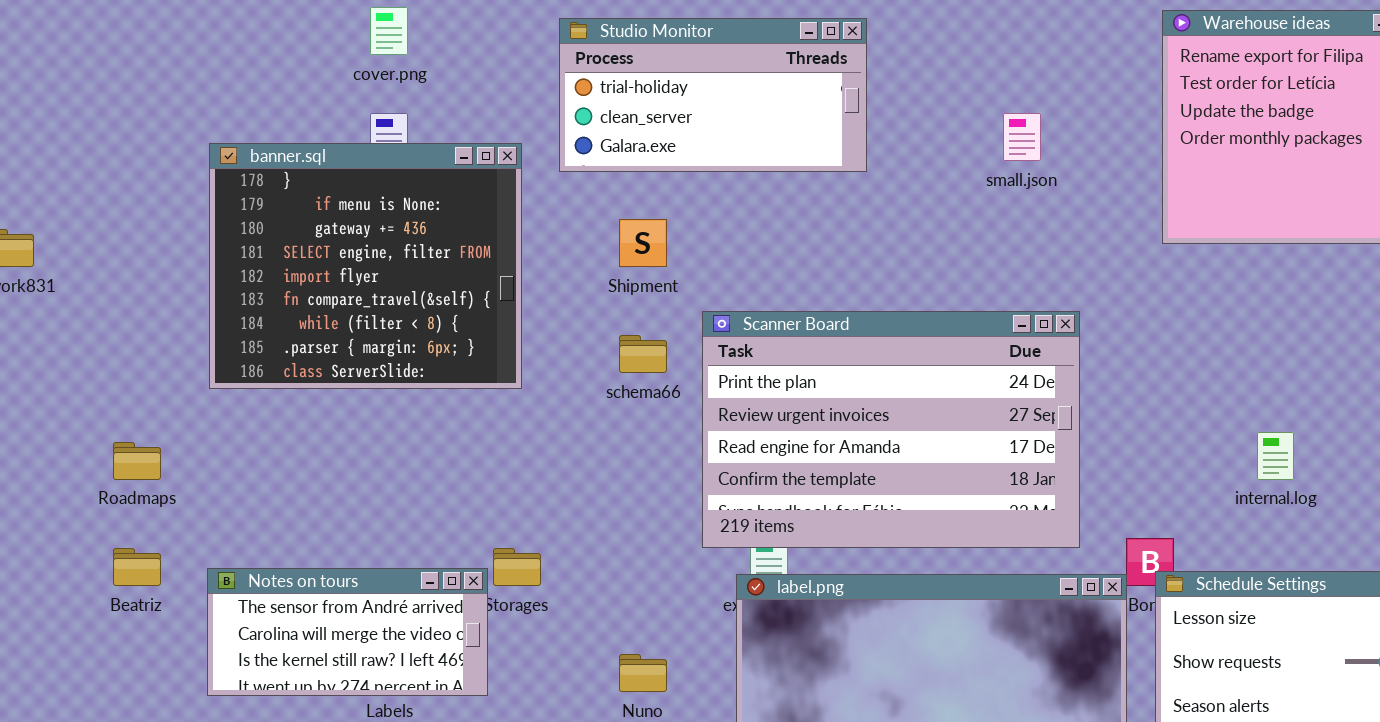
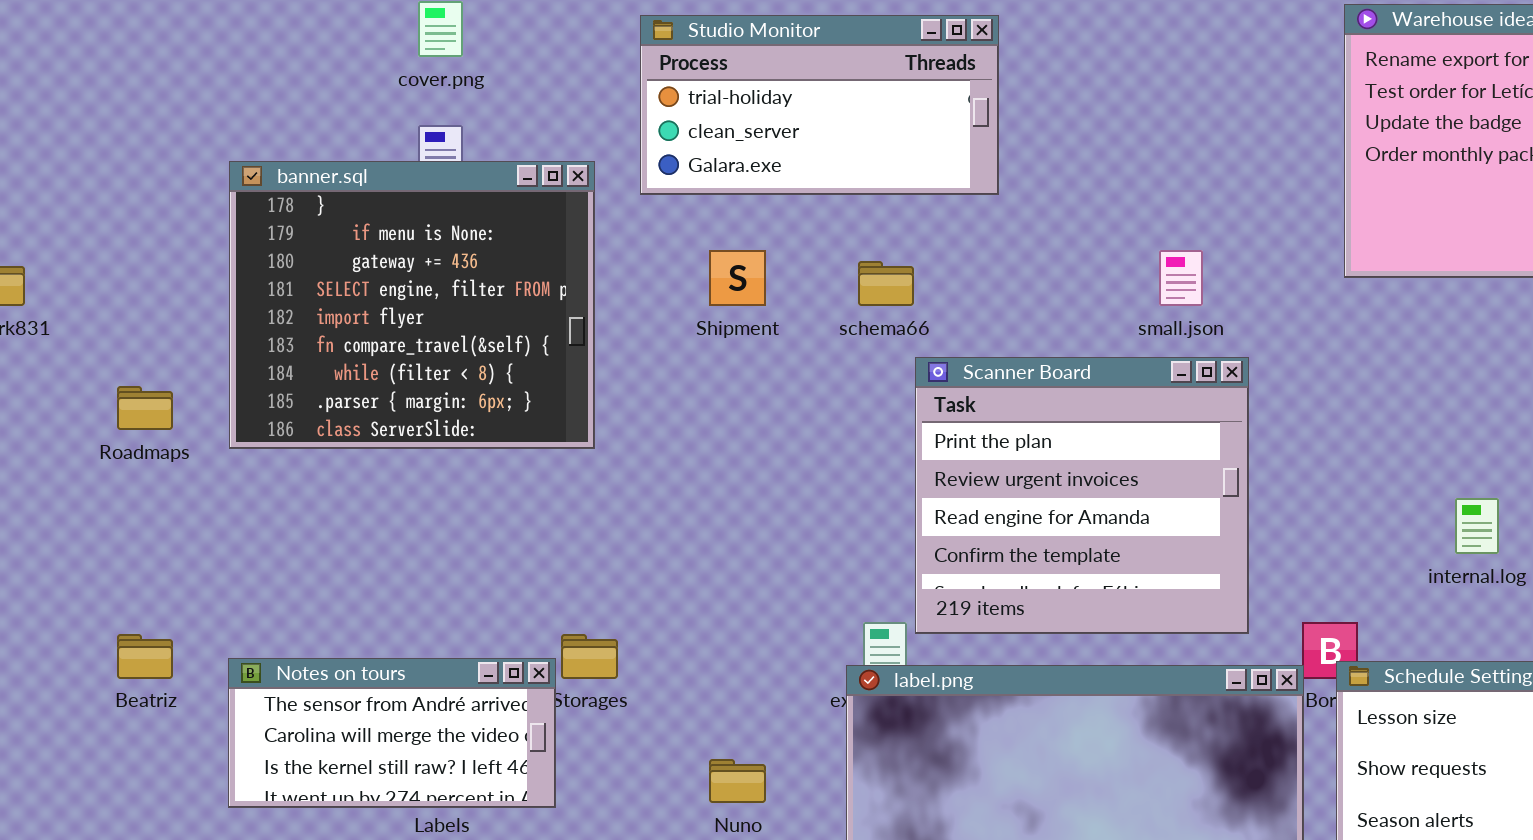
small.json: [1003,113,1041,161] -> [1159,250,1203,306], moved
Scanner Board: [702,311,1080,548] -> [915,357,1249,634], resized
schema66: [619,335,667,373] -> [858,261,914,306], moved
Roadmaps: [113,442,161,480] -> [117,386,173,430], moved

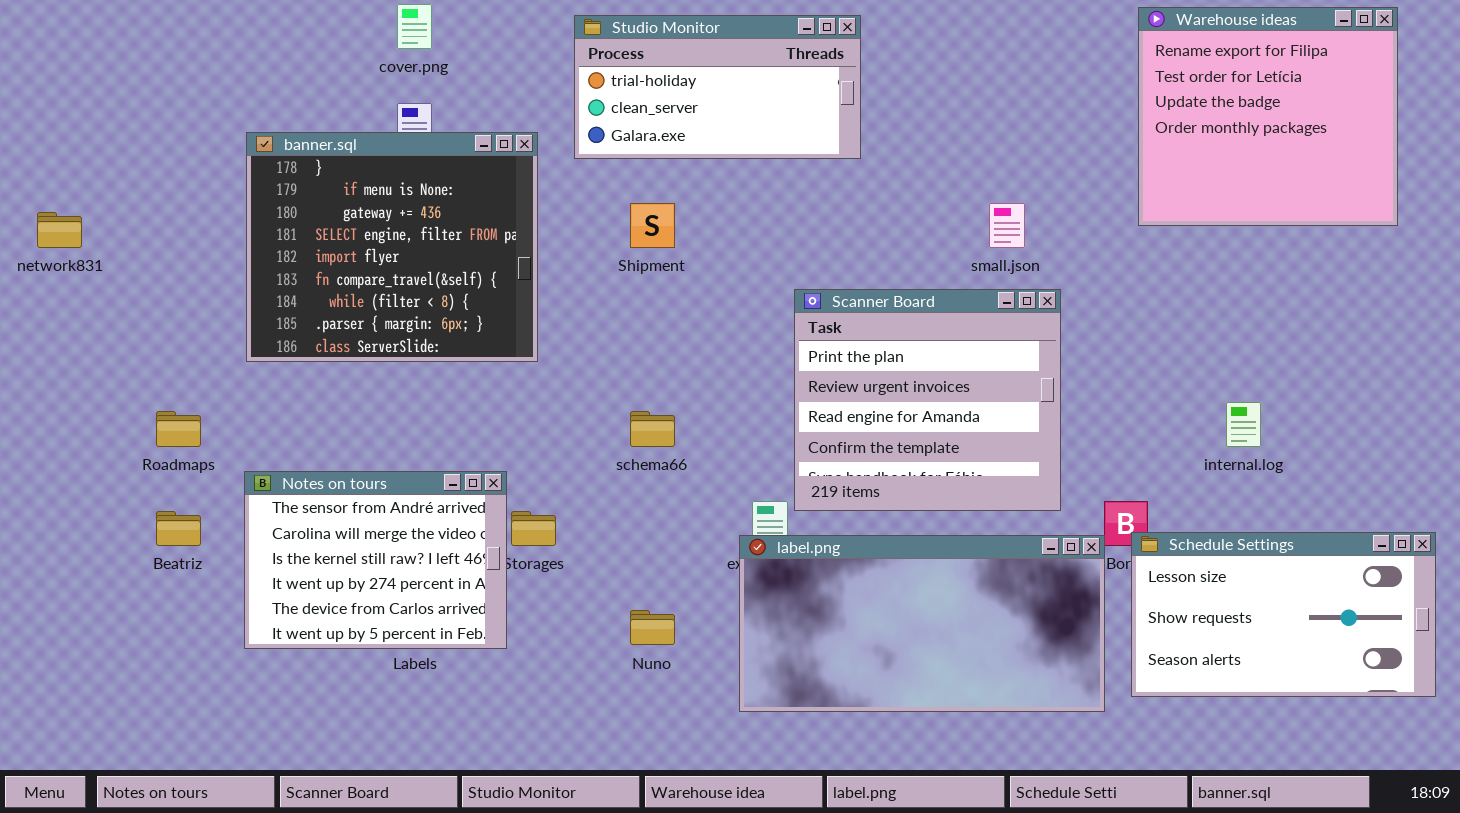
schema66: [858,261,914,306] -> [630,411,675,447], moved
Roadmaps: [117,386,173,430] -> [156,411,201,447], moved
Notes on tours: [228,658,556,808] -> [244,471,507,649], resized

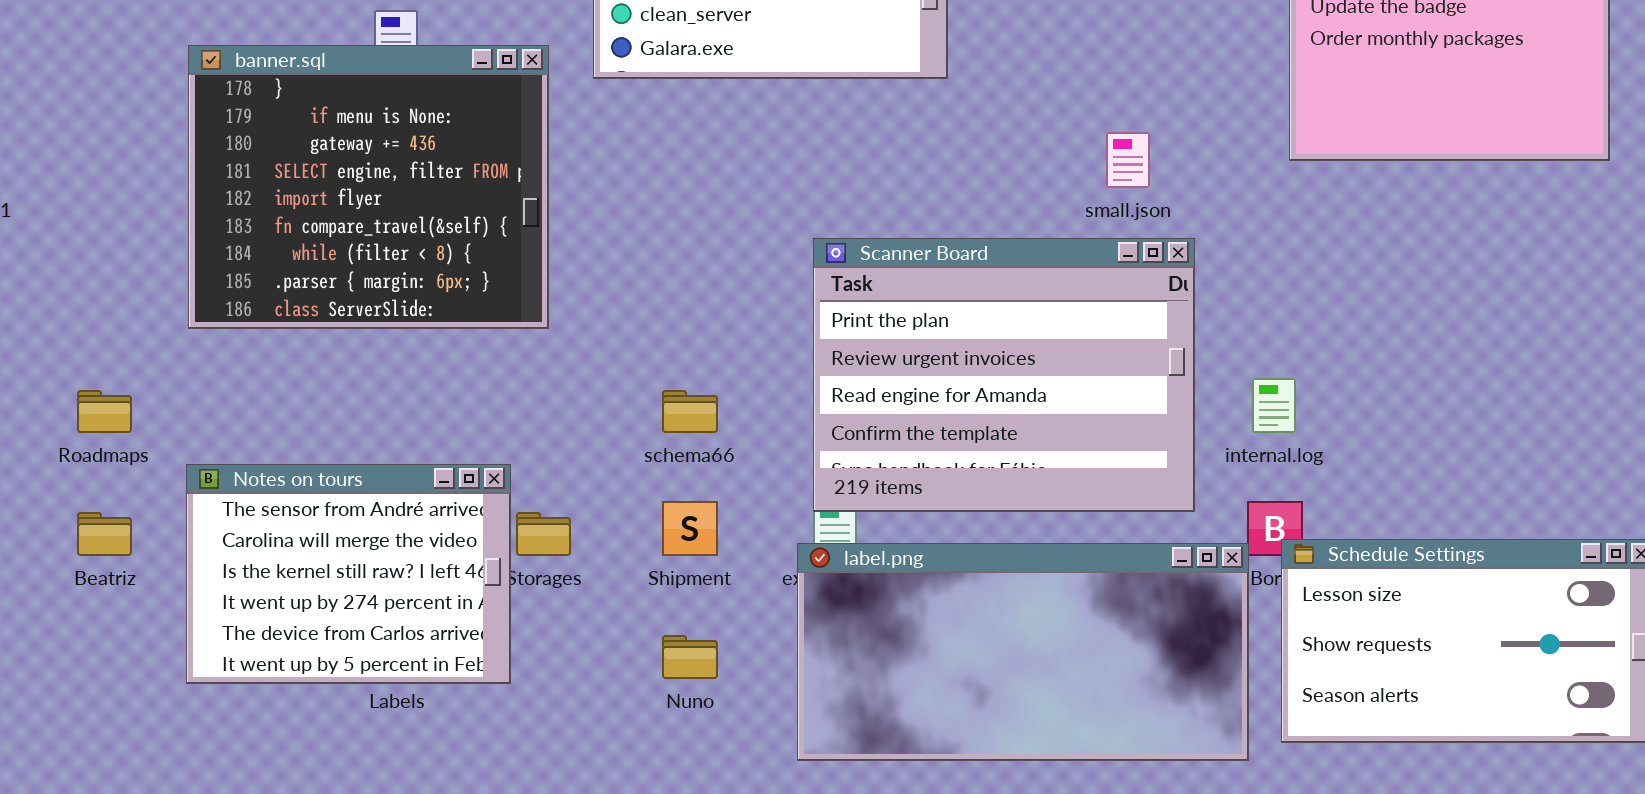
Shipment: [630,203,675,248] -> [662,501,718,556], moved
Scanner Board: [794,289,1061,511] -> [813,238,1195,512], resized
internal.log: [1226,402,1261,447] -> [1252,378,1296,433], moved

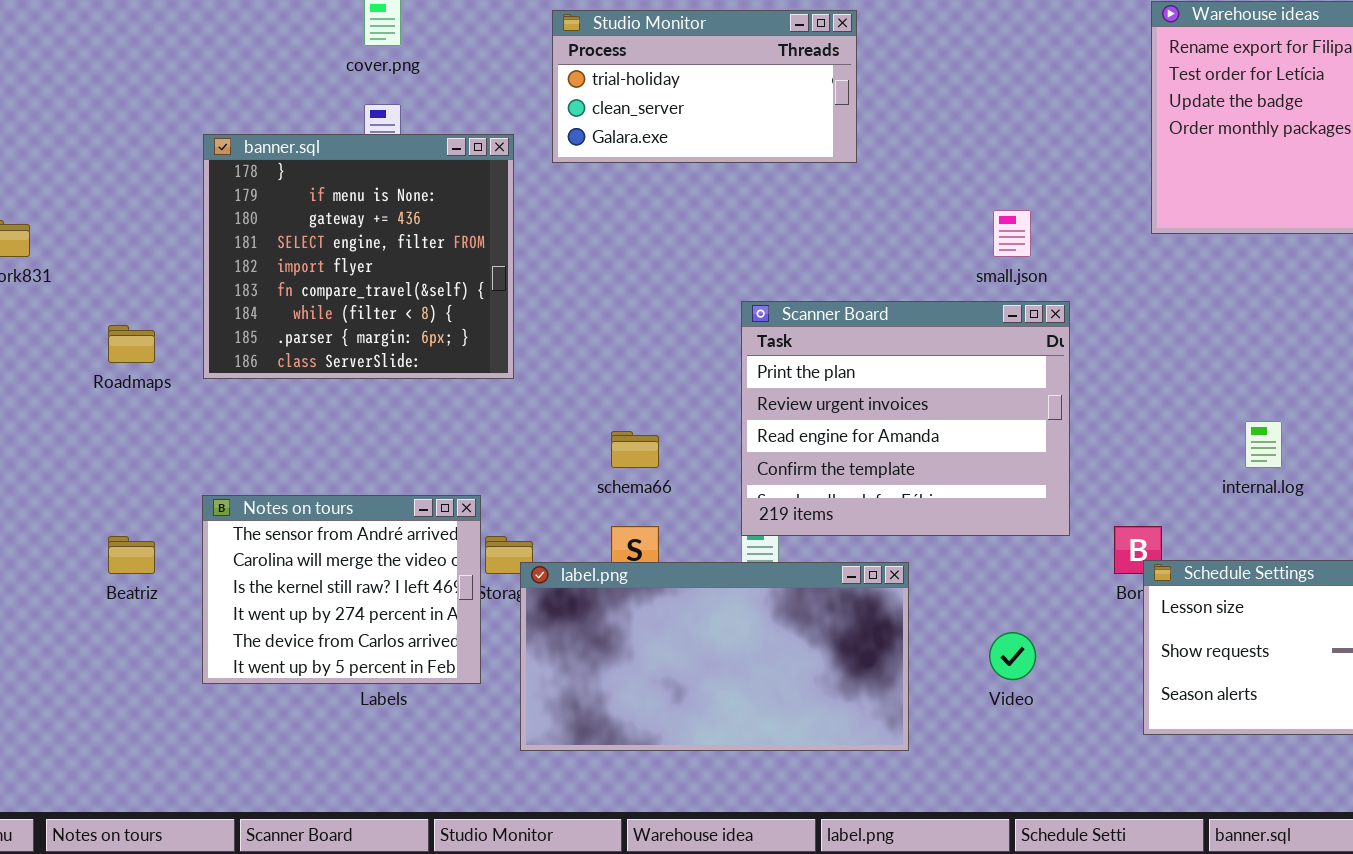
internal.log: [1252,378,1296,433] -> [1245,421,1282,468], moved
Roadmaps: [77,390,132,433] -> [108,325,155,363], moved
label.png: [797,543,1249,761] -> [520,562,909,751], moved

